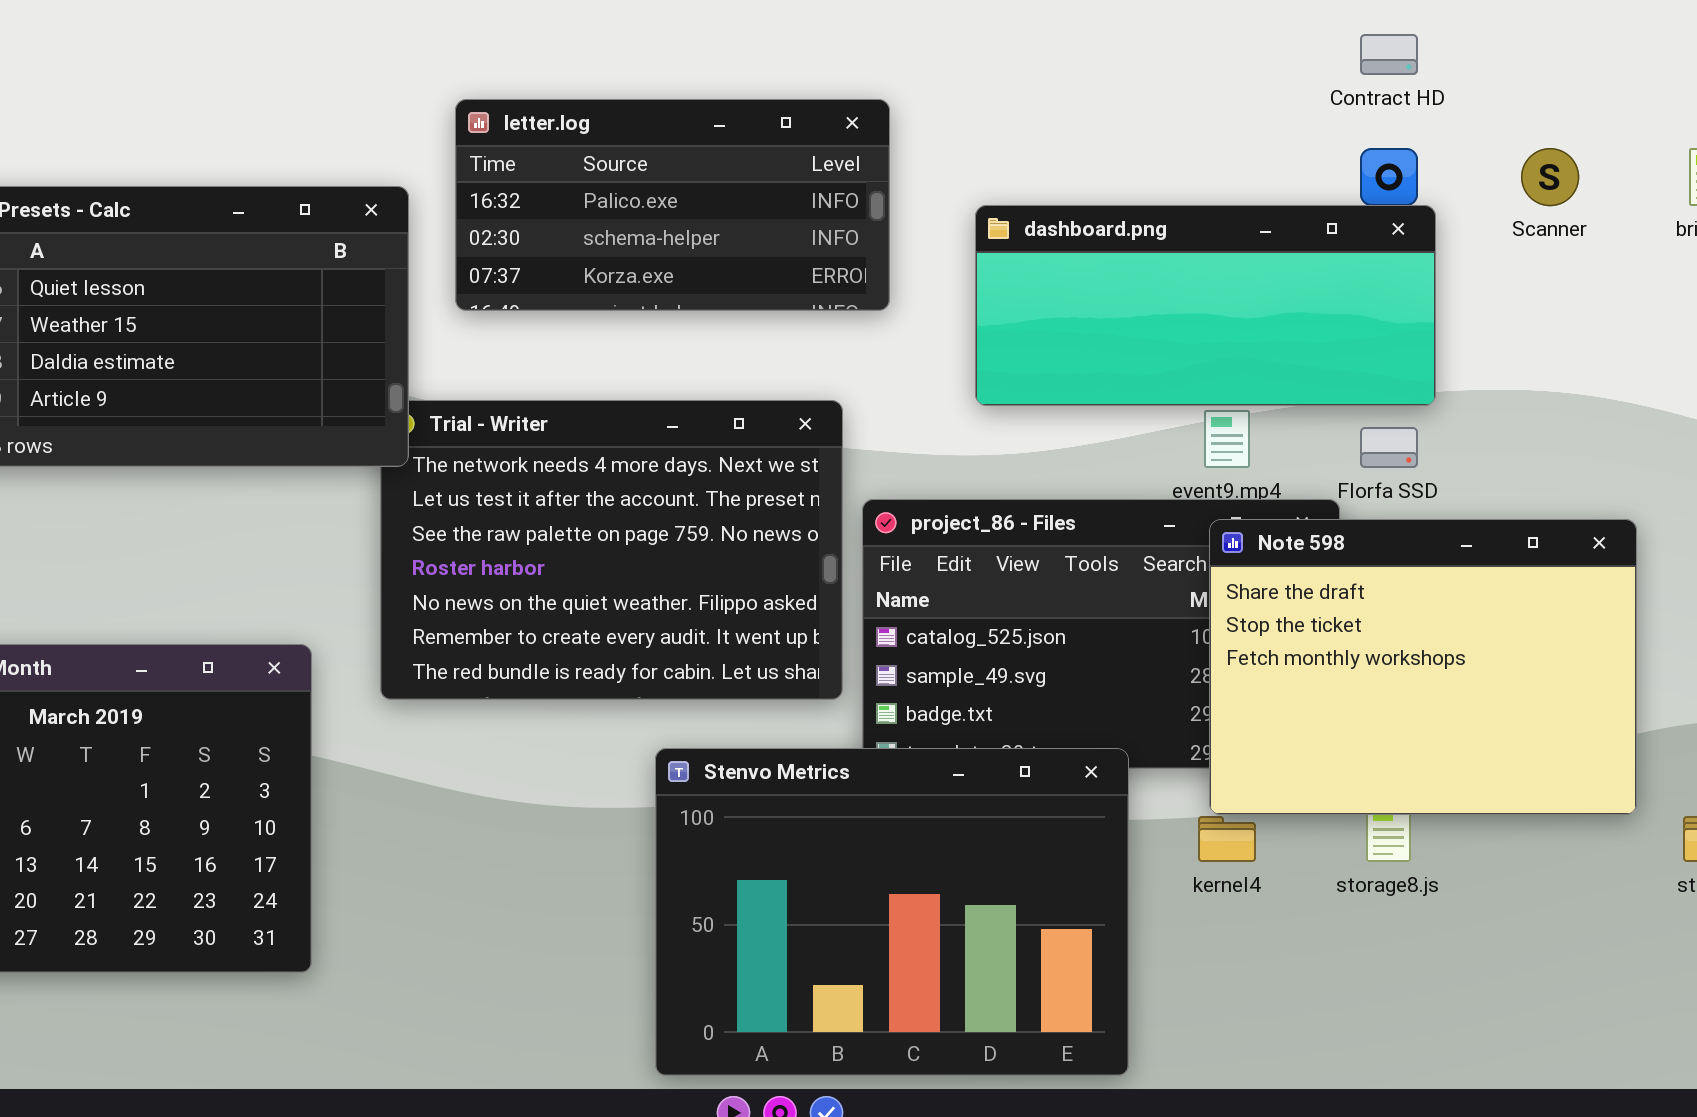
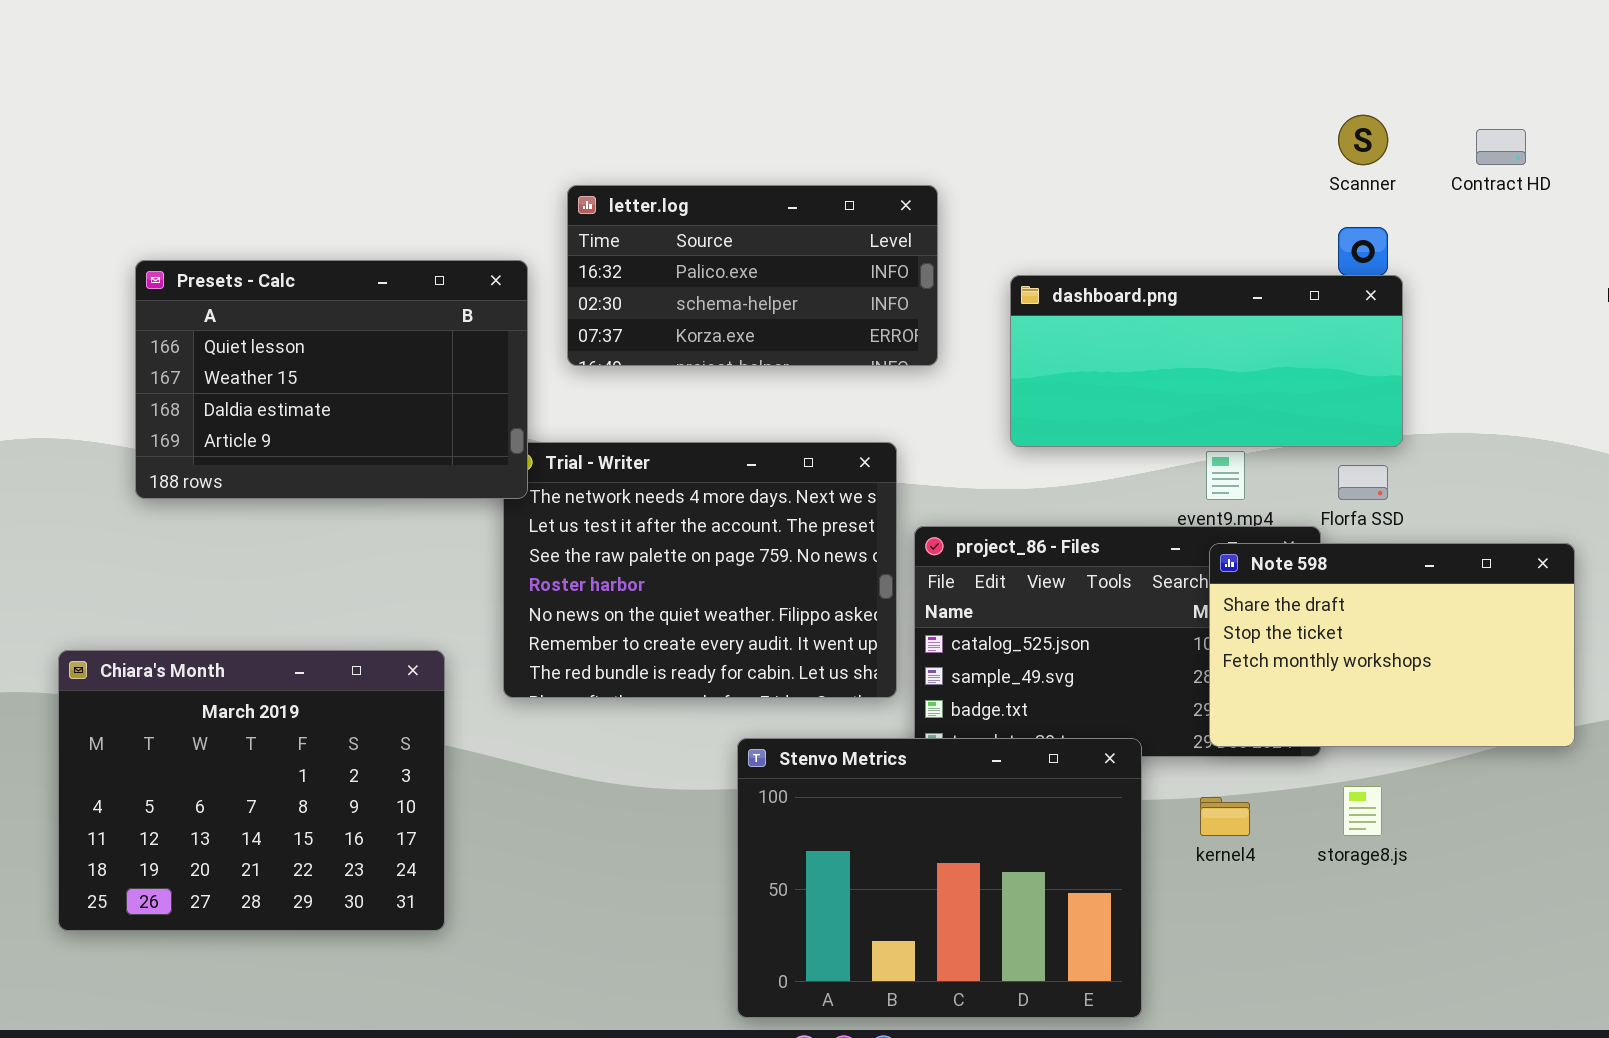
Contract HD: [1360,34,1418,75] -> [1476,129,1526,165], moved
Scanner: [1521,148,1579,206] -> [1338,115,1388,165], moved
Note 598: [1209,519,1637,815] -> [1209,543,1575,747], resized

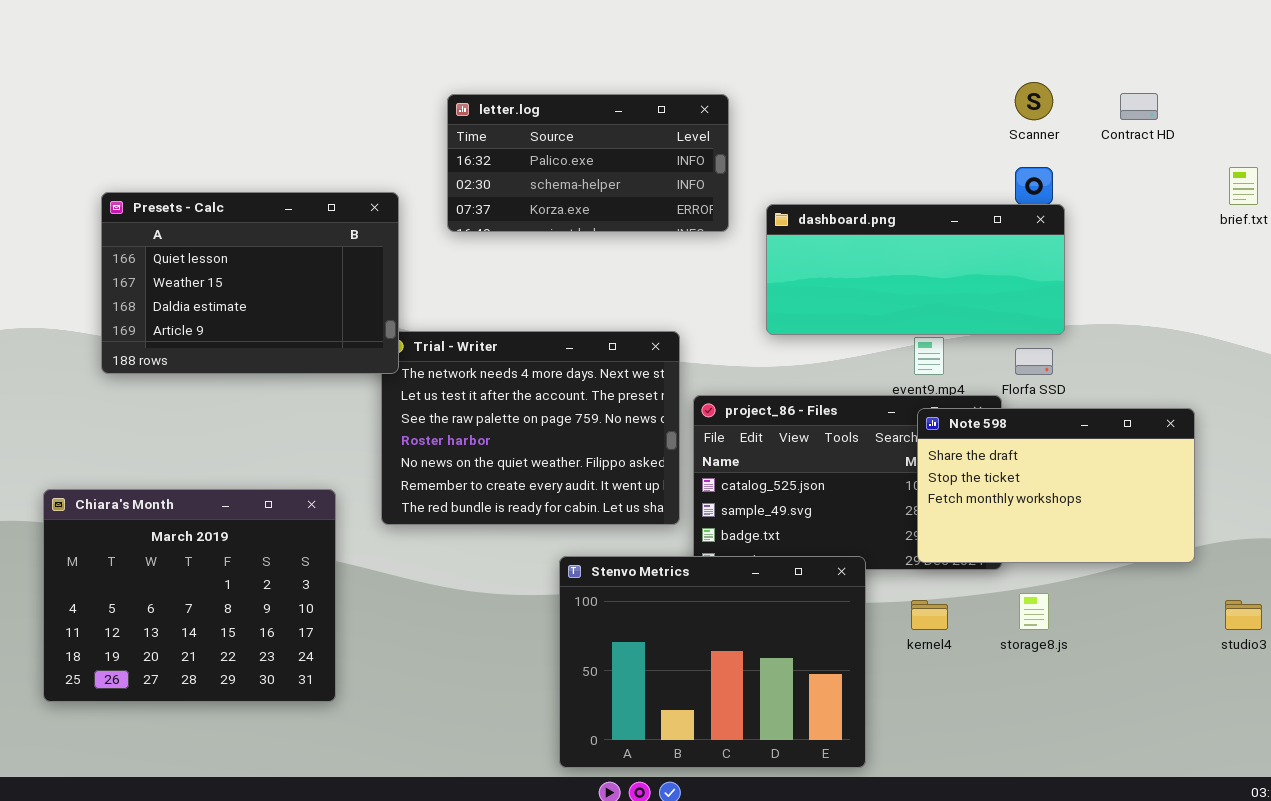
letter.log: [567,185,938,366] -> [447,94,729,232], moved

